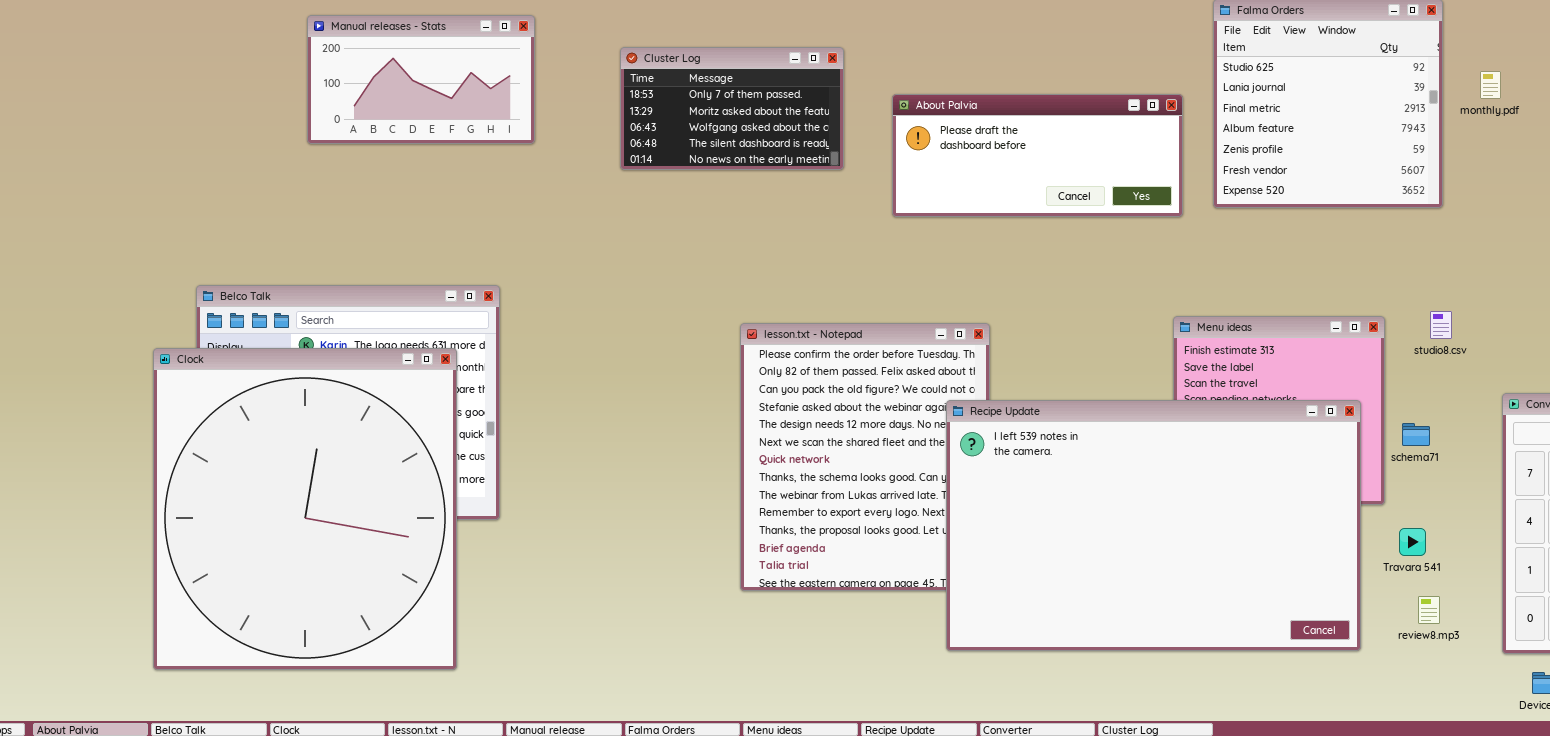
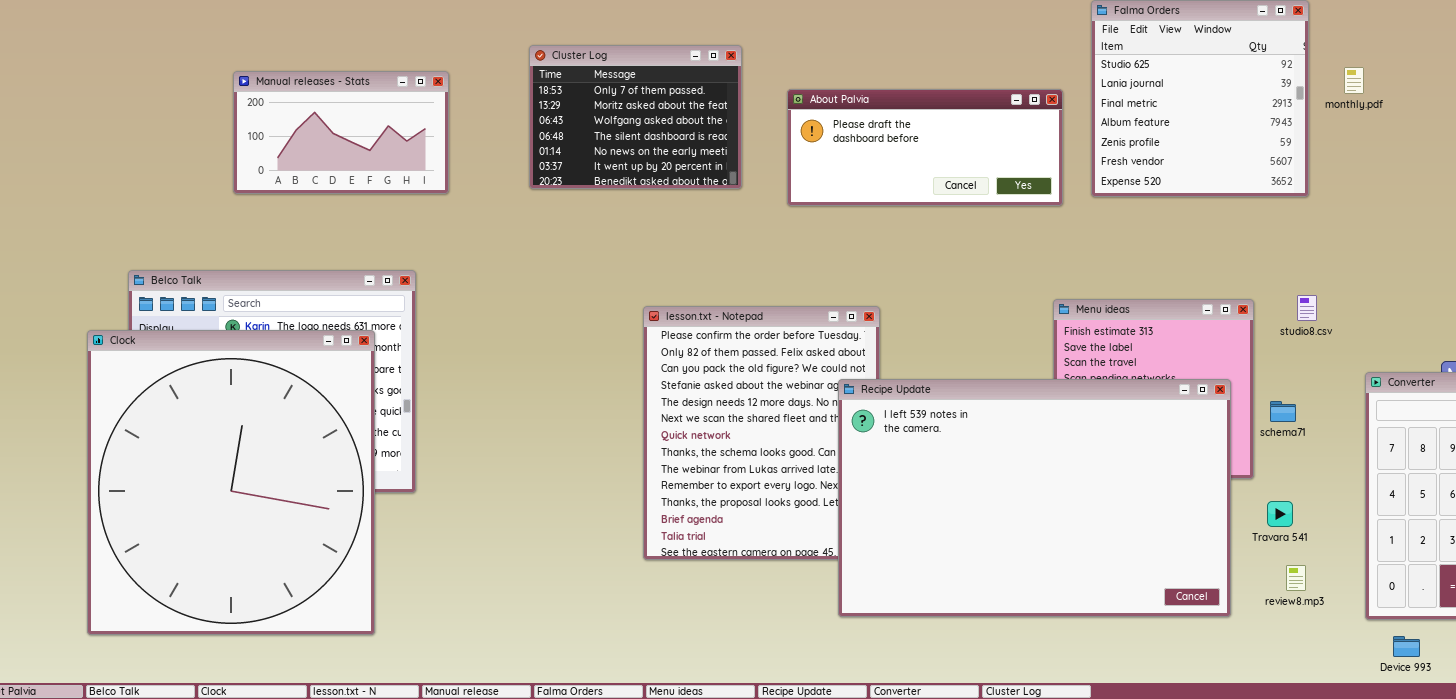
Manual releases - Stats: [307,15,535,144] -> [233,71,449,194], moved
Cluster Log: [620,47,844,170] -> [529,45,742,189], resized

